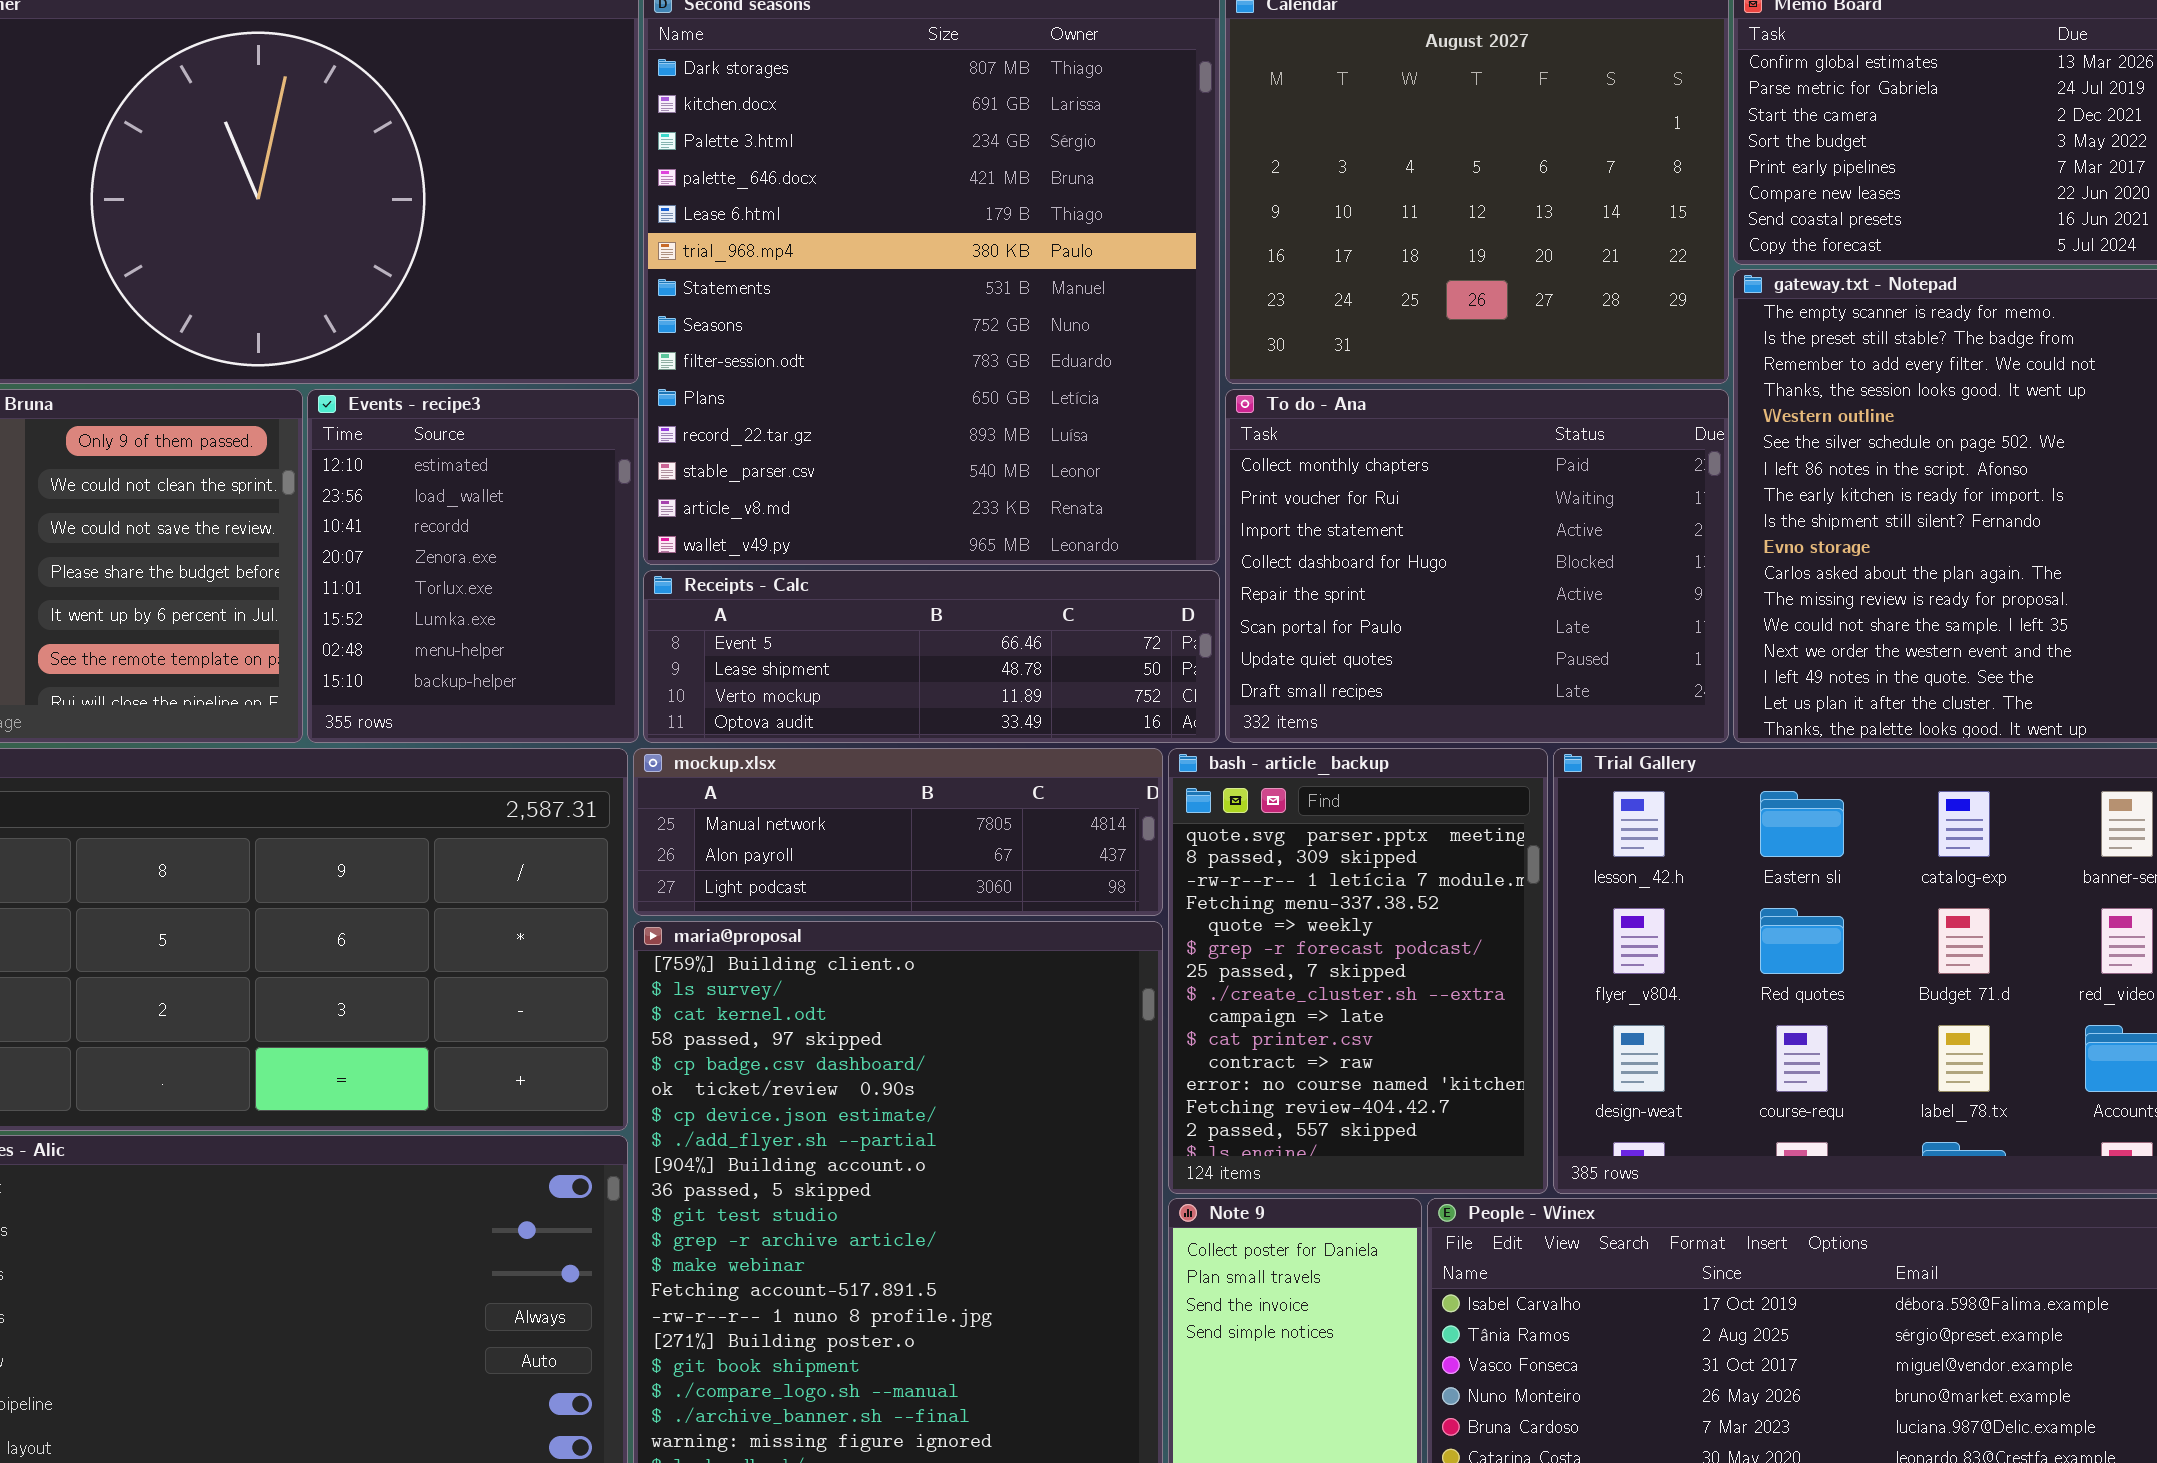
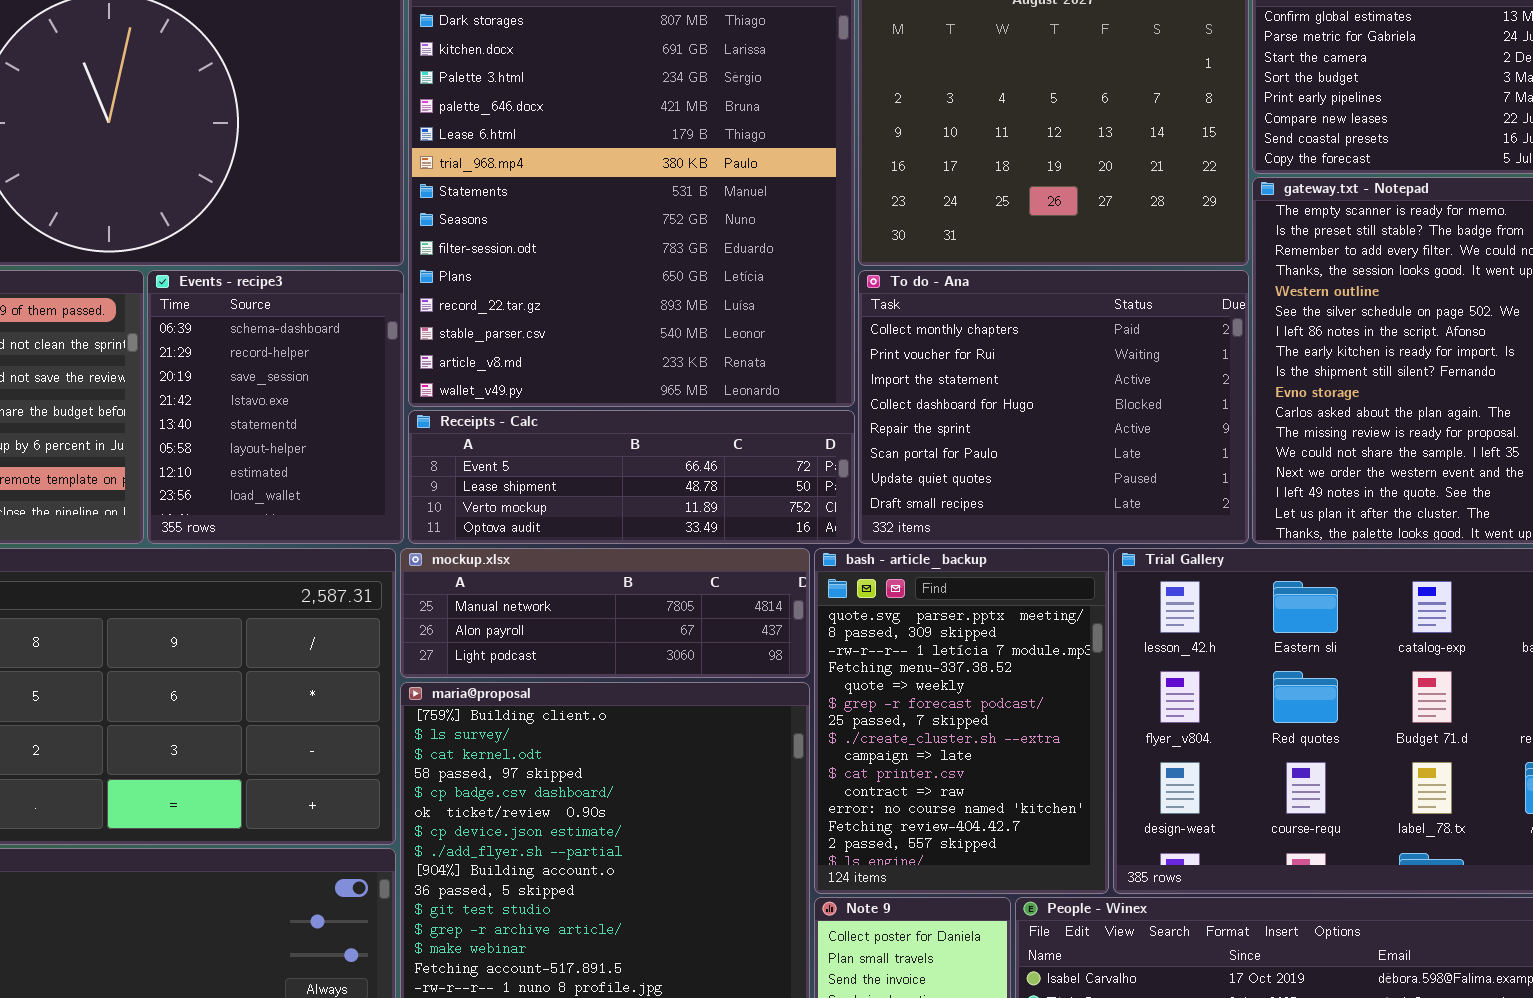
Events - recipe3: [307,389,639,743] -> [147,270,404,544], scrolled up 6 rows

